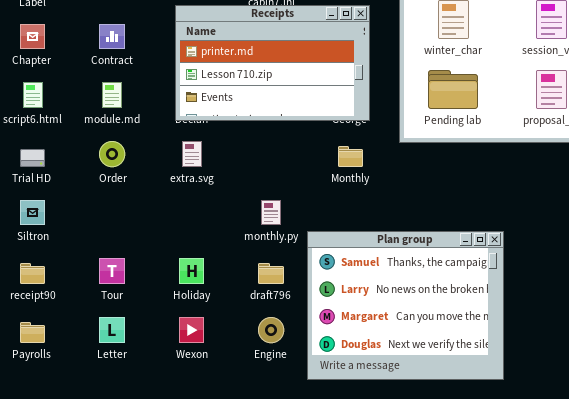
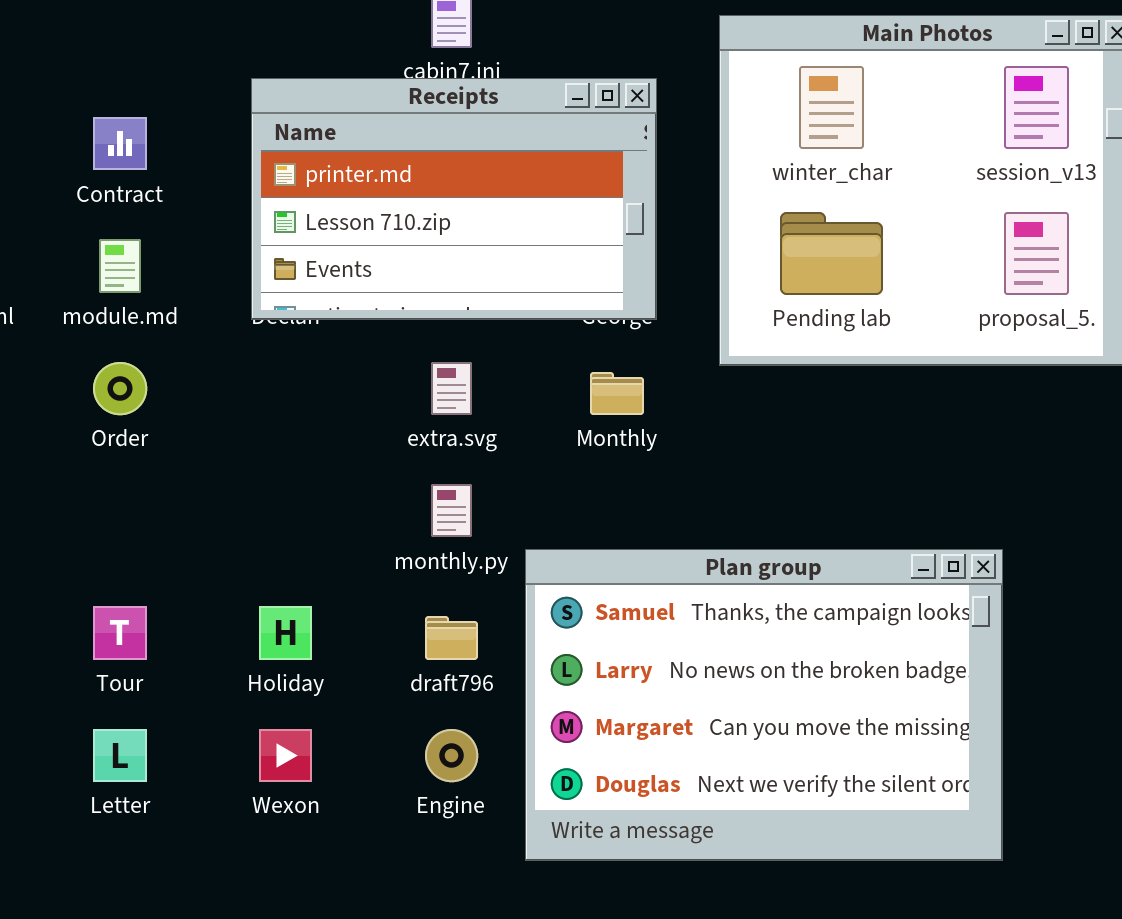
extra.svg: [182,141,202,167] -> [431,362,472,415], moved
Plan group: [307,231,504,380] -> [525,549,1003,861], resized

